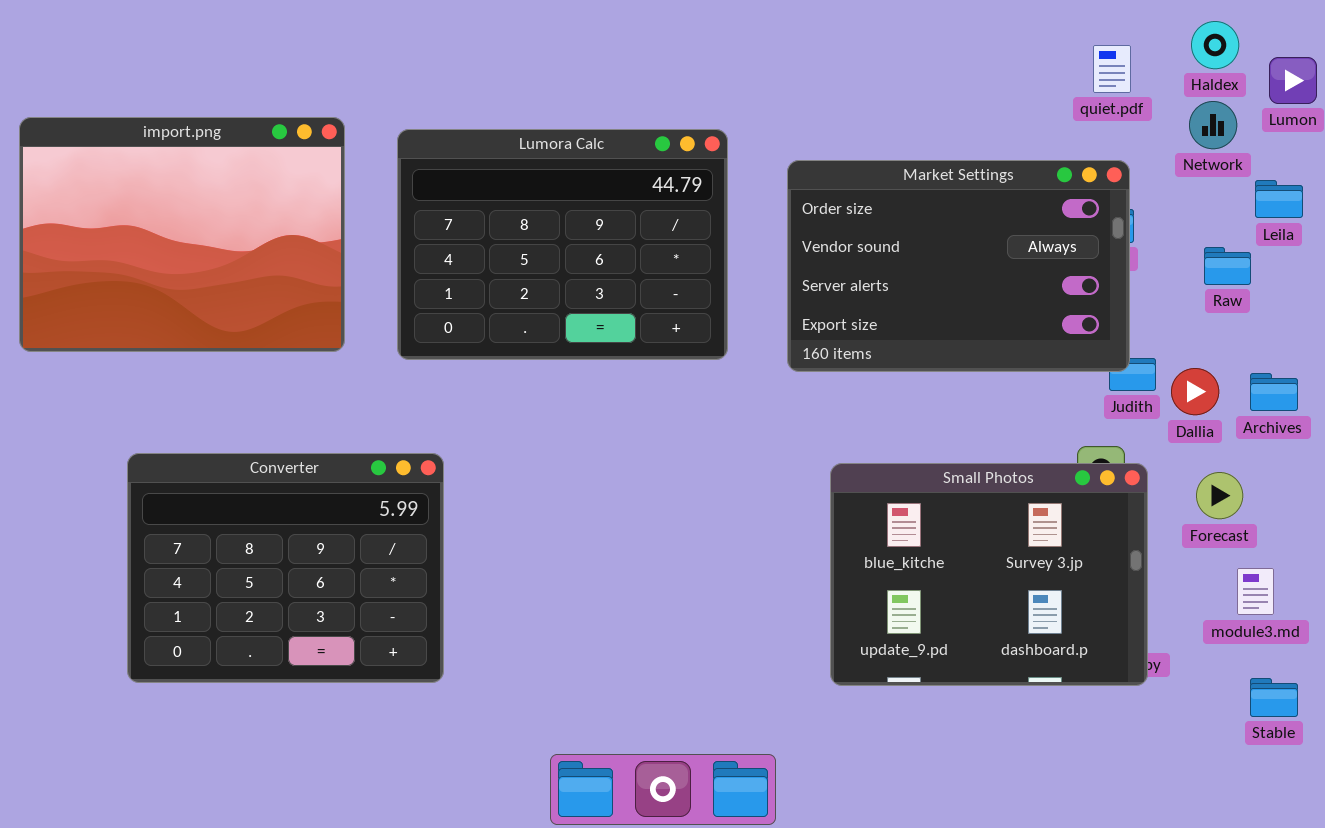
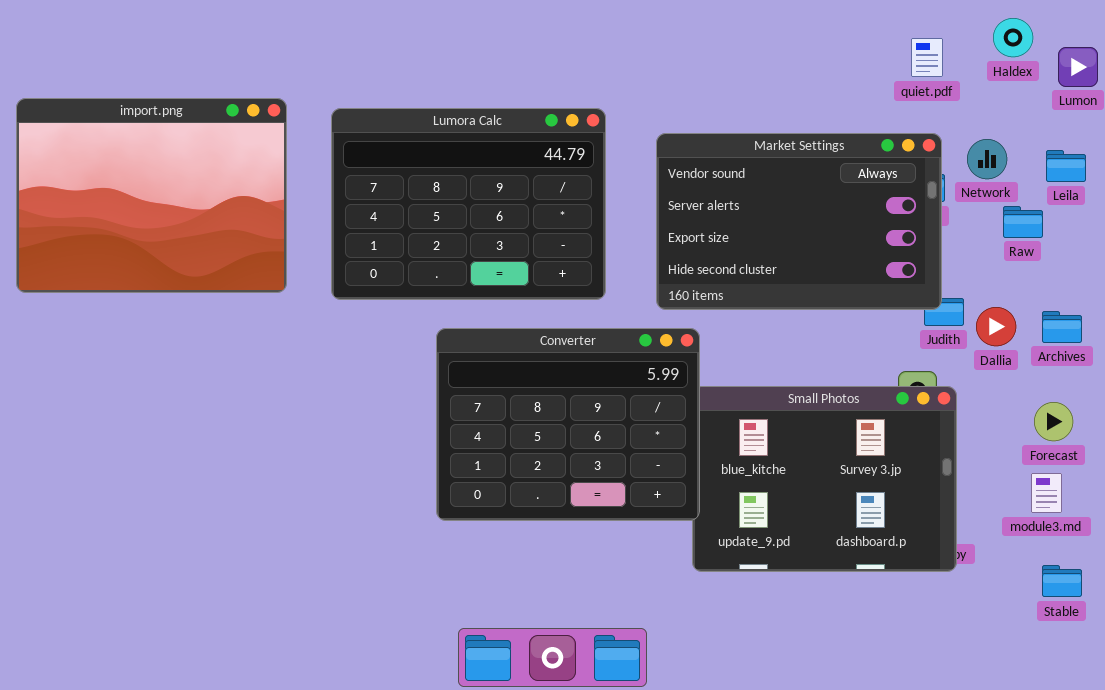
Network: [1189,101,1237,149] -> [967,139,1007,179], moved
Market Settings: [787,160,1130,372] -> [656,133,942,310], scrolled down 1 row
Converter: [127,453,444,683] -> [436,328,700,521], moved
Forecast: [1196,472,1243,519] -> [1034,402,1073,441], moved

